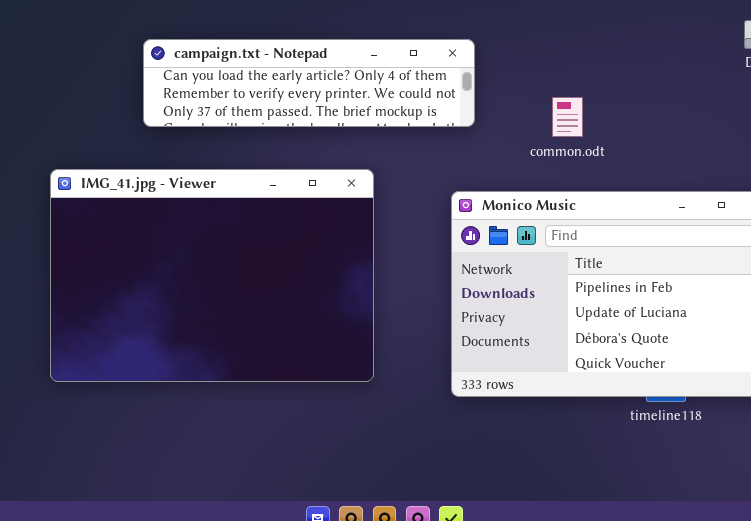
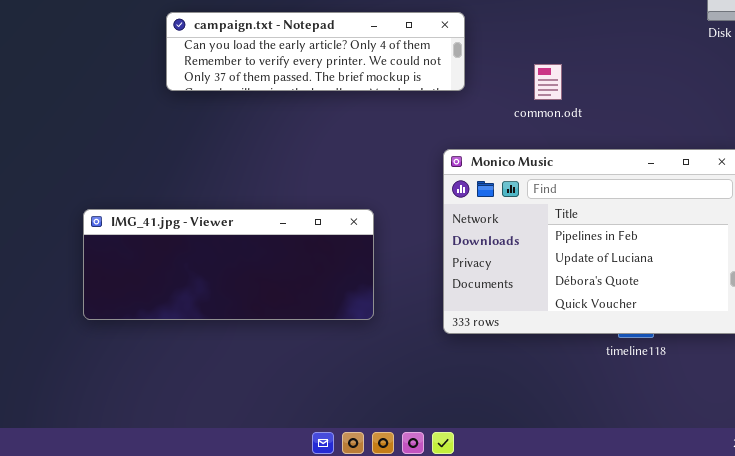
IMG_41.jpg - Viewer: [50,169,374,382] -> [83,209,374,320], resized

